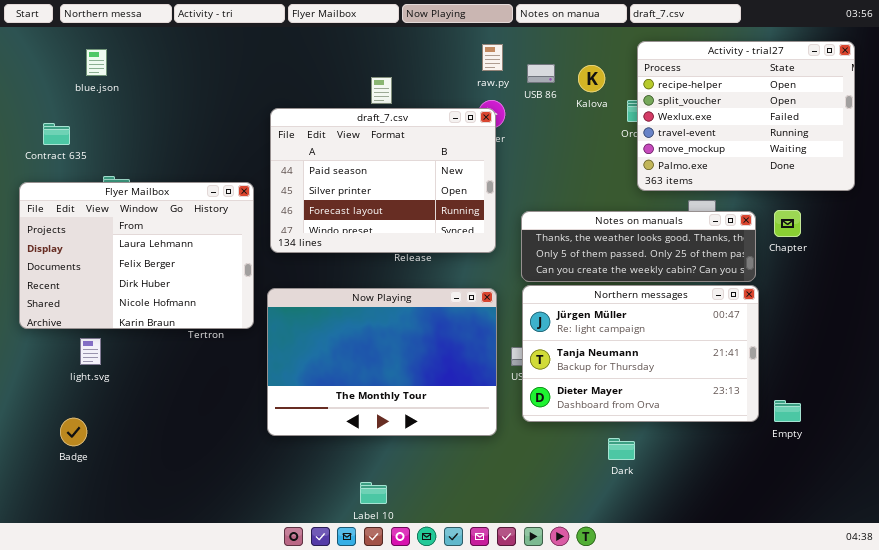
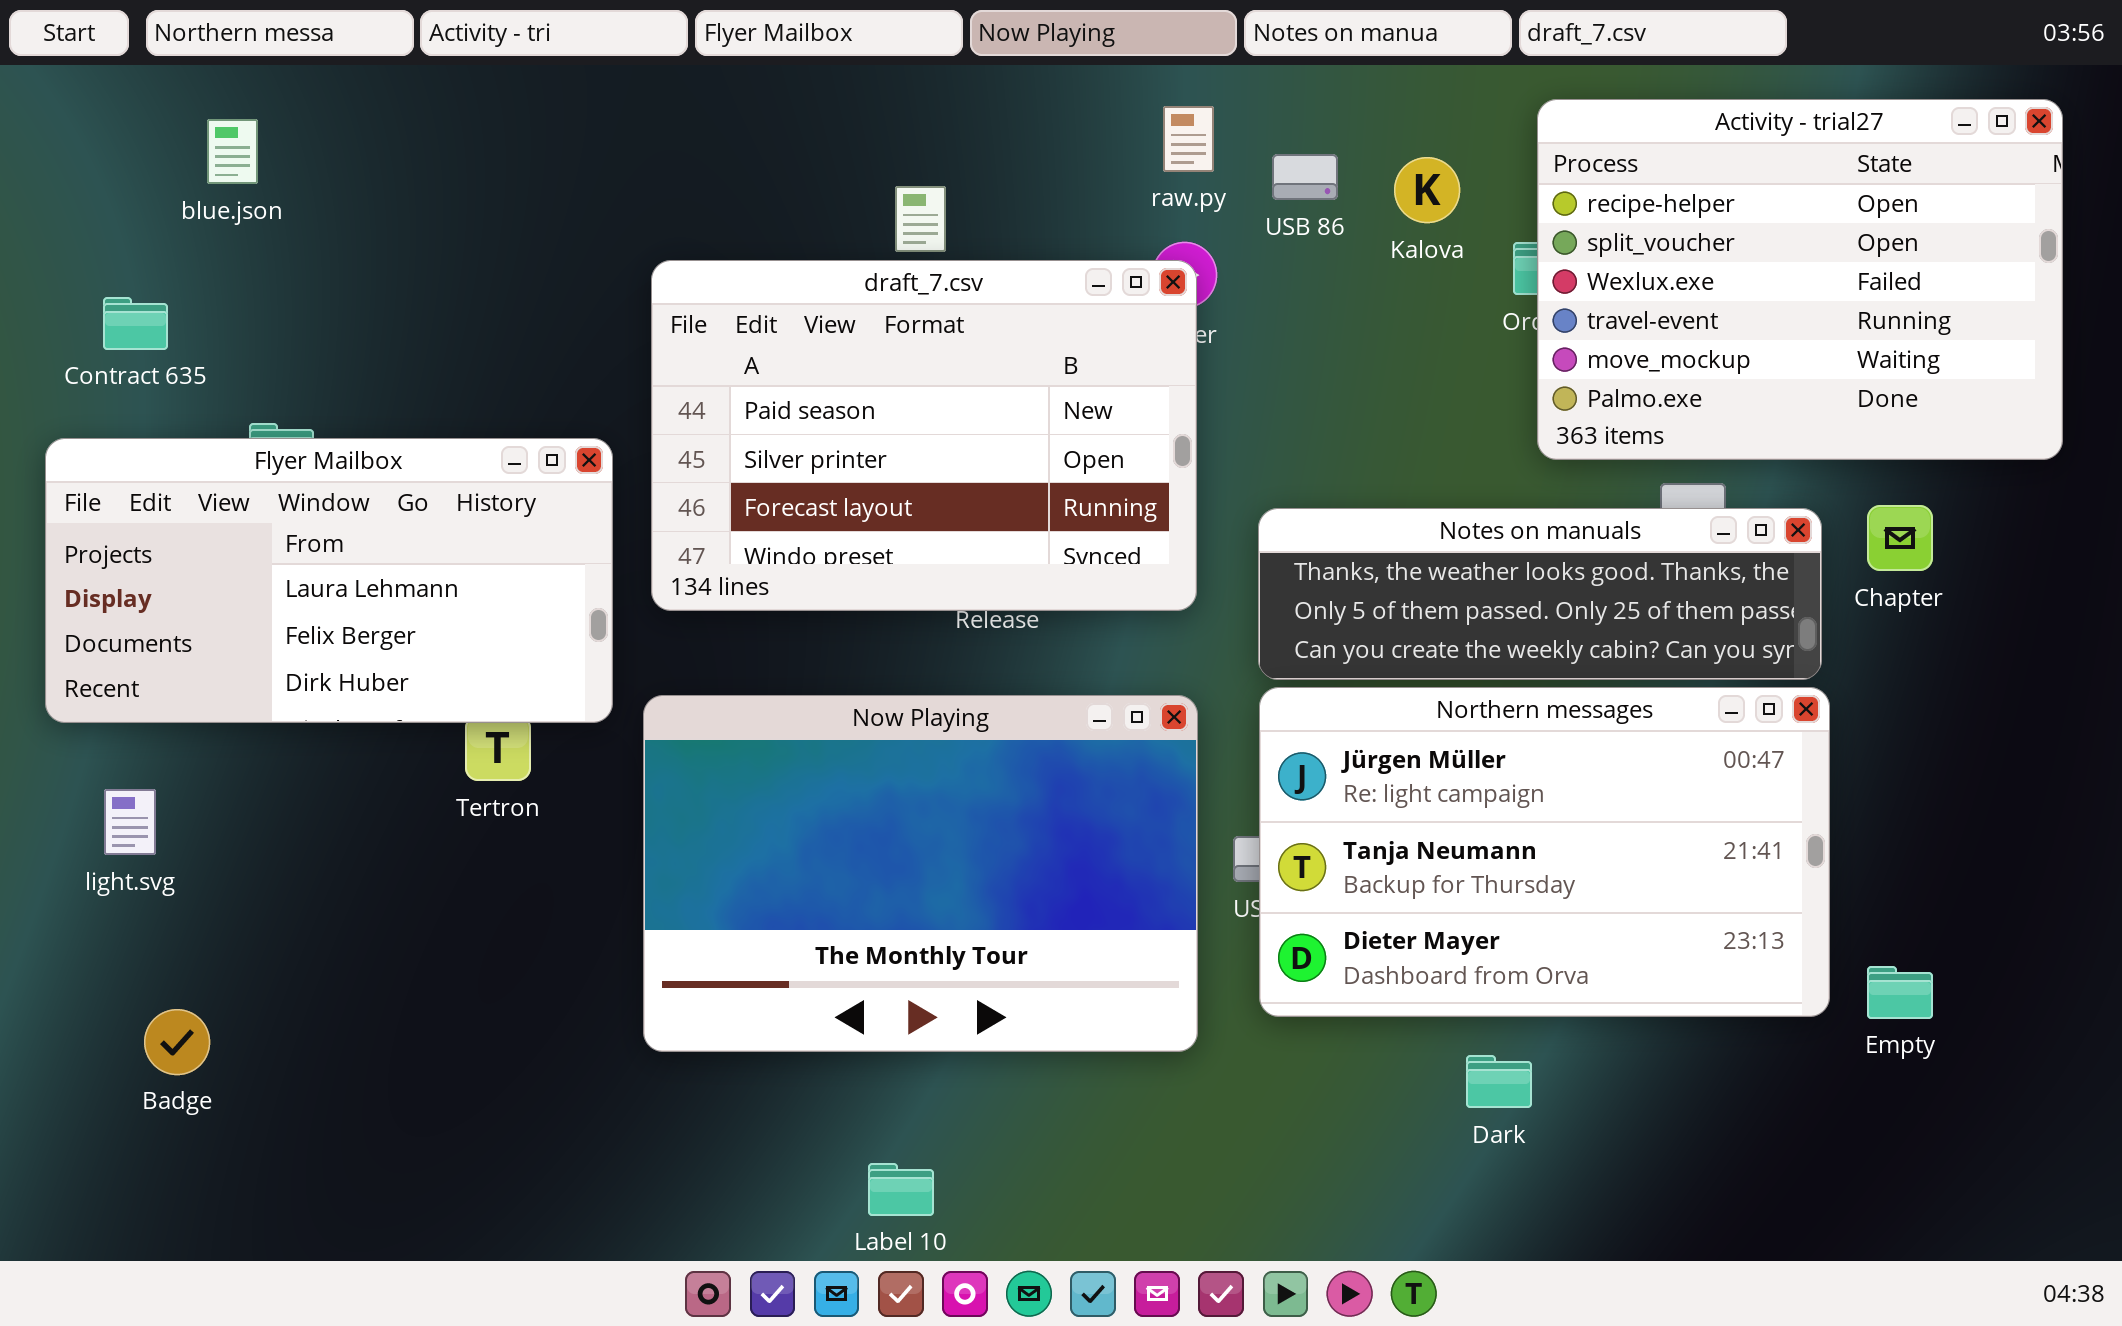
Flyer Mailbox: [19,182,254,329] -> [45,438,613,723], resized
light.svg: [80,338,101,365] -> [104,789,156,855], moved

